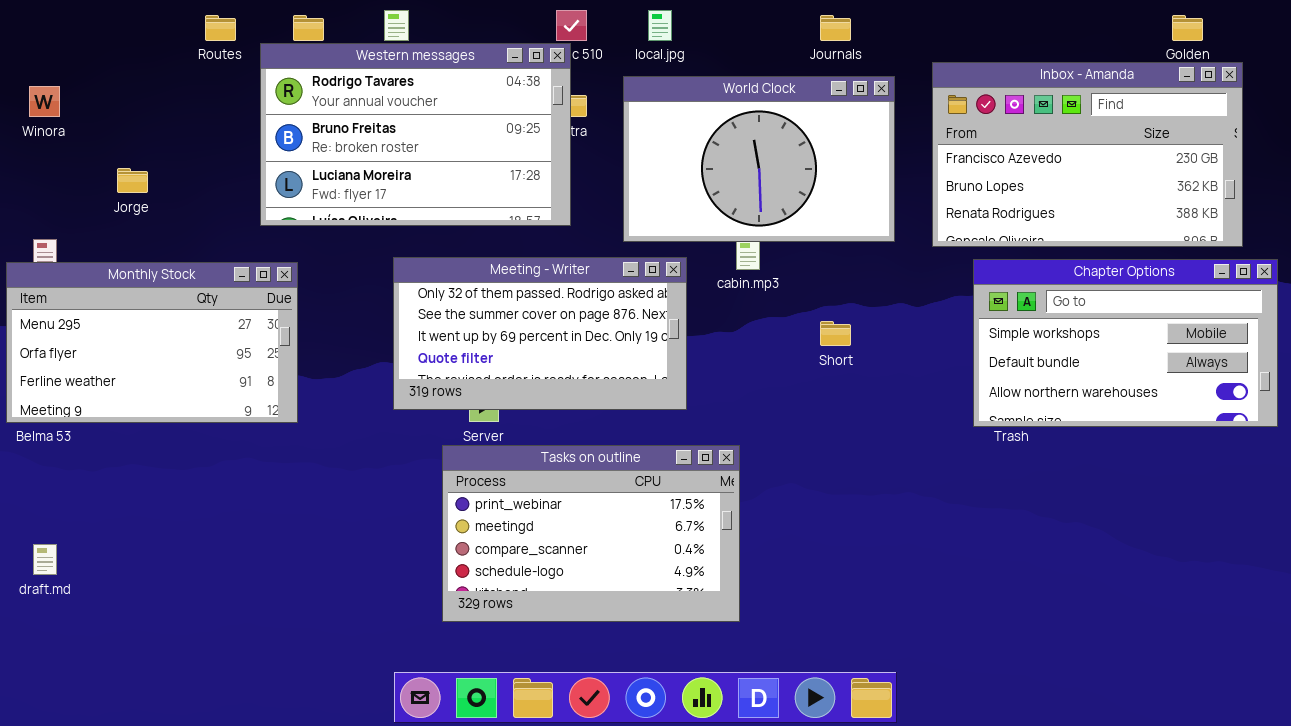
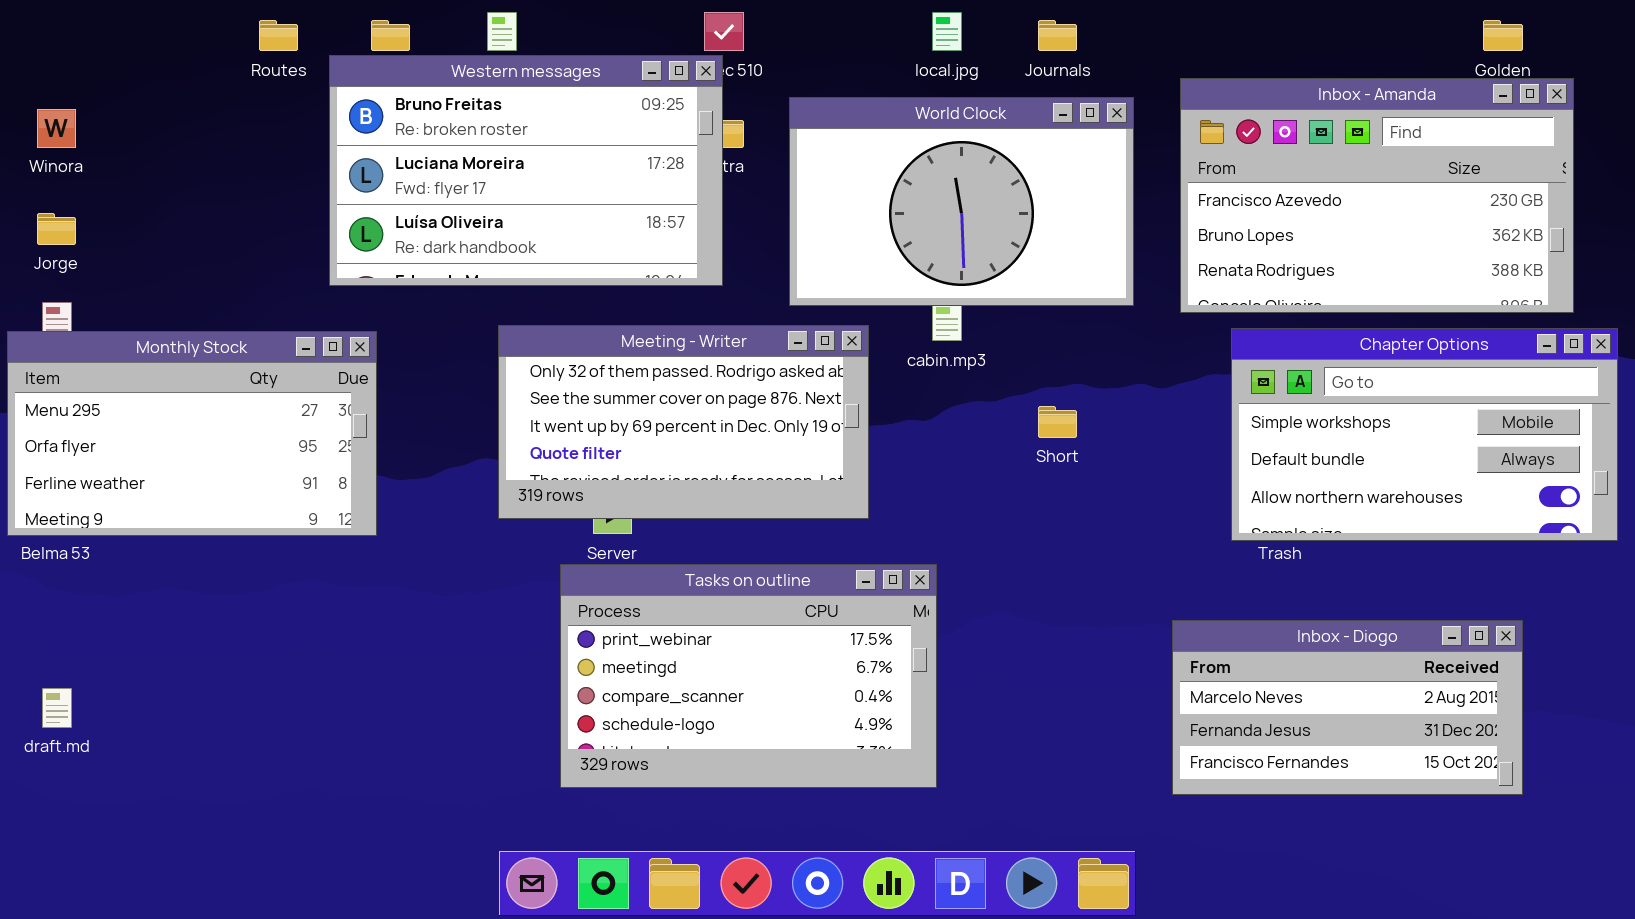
local.jpg: [648,10,672,41] -> [932,12,962,51], moved
Western messages: [260,43,571,226] -> [329,55,723,286], scrolled down 1 row
Jorge: [117,168,148,193] -> [37,213,76,245], moved
Inbox - Diogo: none -> [1172,620,1523,795], opened

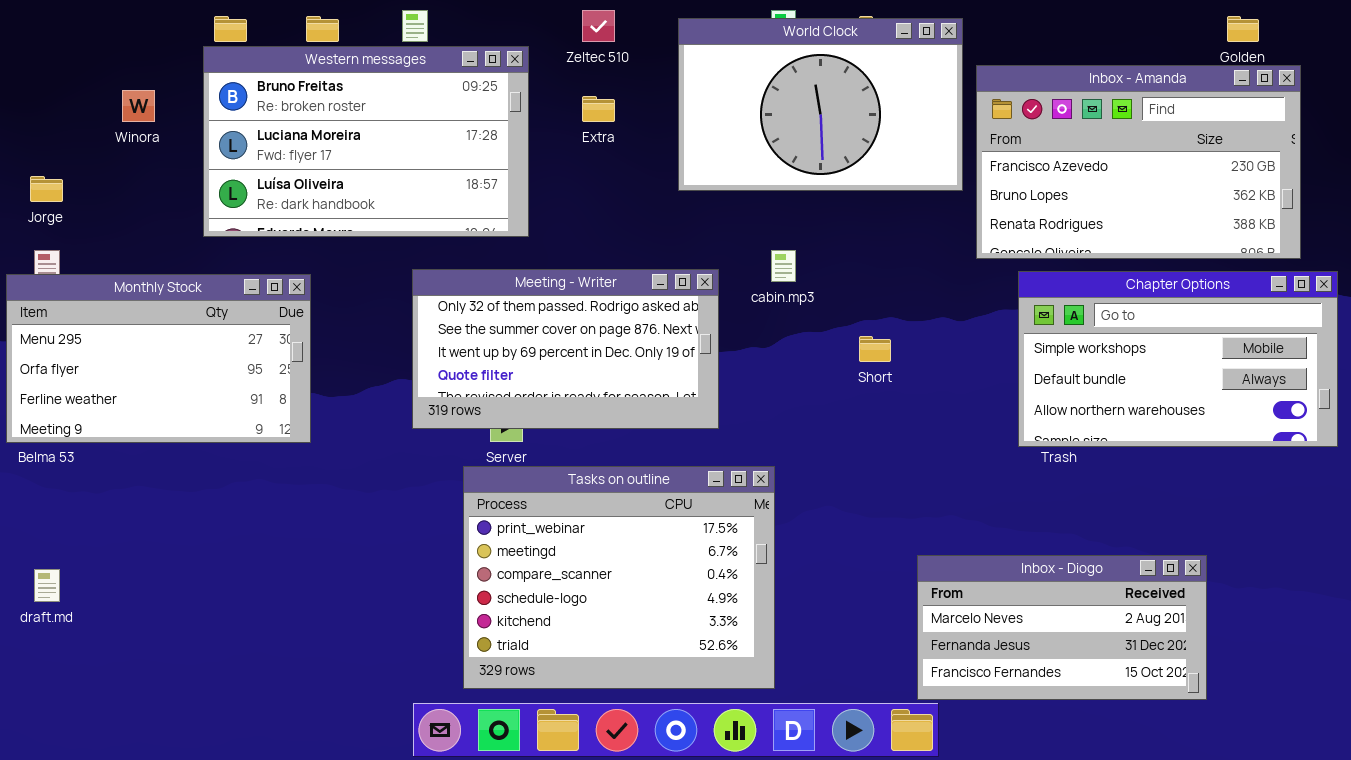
Western messages: [329,55,723,286] -> [203,46,529,237], moved
World Clock: [789,97,1134,306] -> [678,18,963,191], moved
Winora: [37,109,76,148] -> [122,90,155,122], moved
Tasks on outline: [560,564,937,788] -> [463,466,775,689], resized
Inbox - Diogo: [1172,620,1523,795] -> [917,555,1207,700], moved

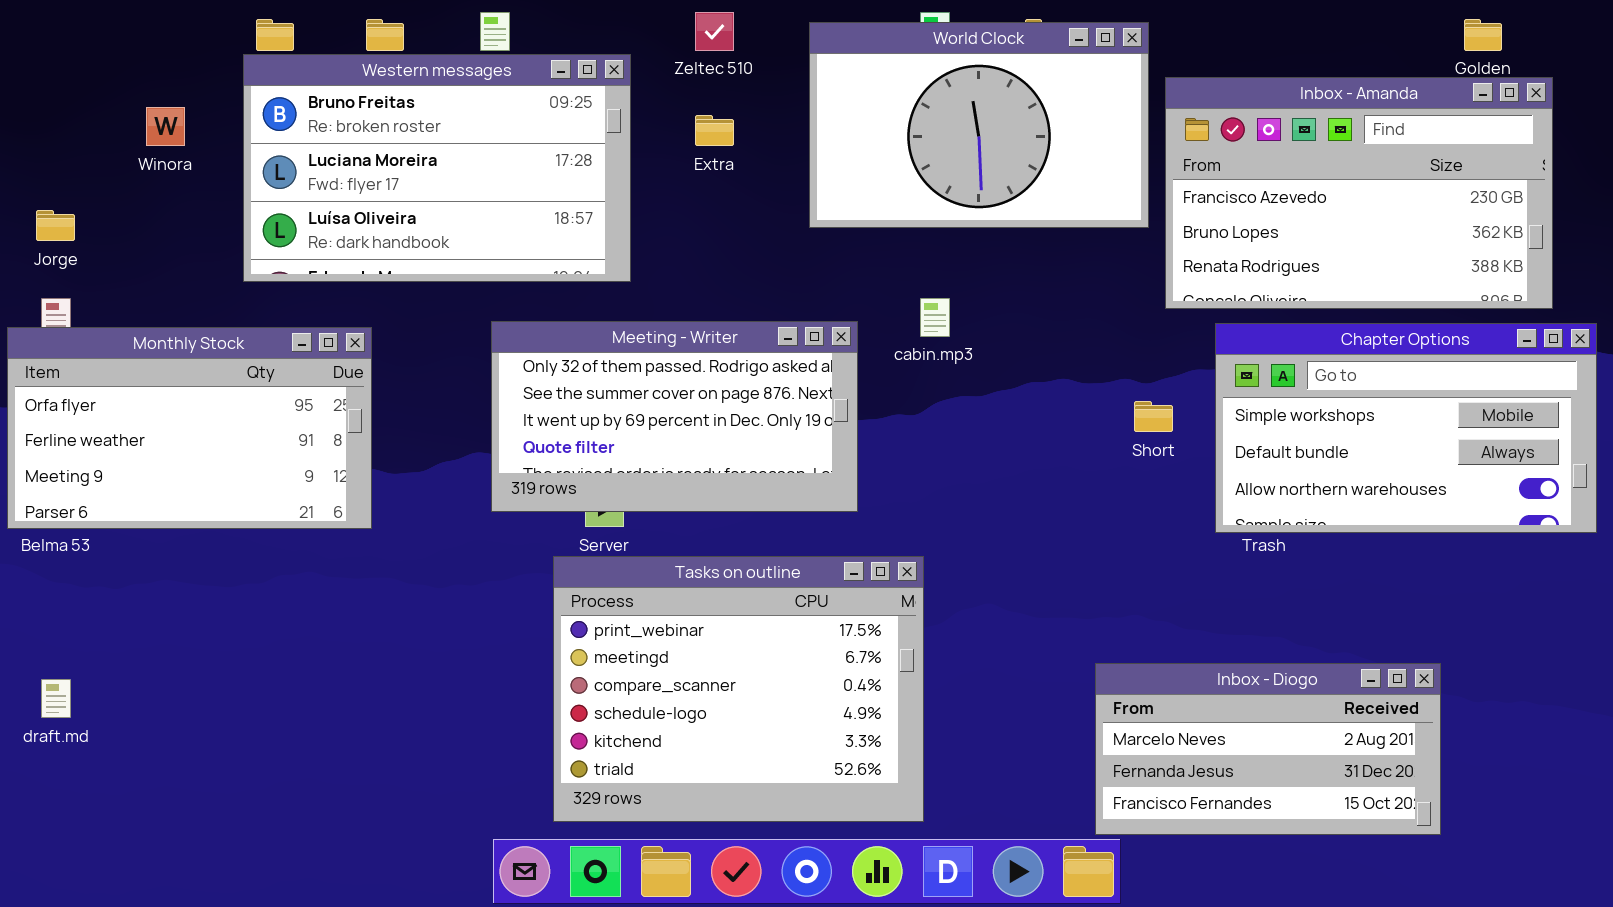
Monthly Stock: [6,274,311,443] -> [7,327,372,529], scrolled down 1 row
Short: [859,336,891,362] -> [1134,401,1173,432], moved

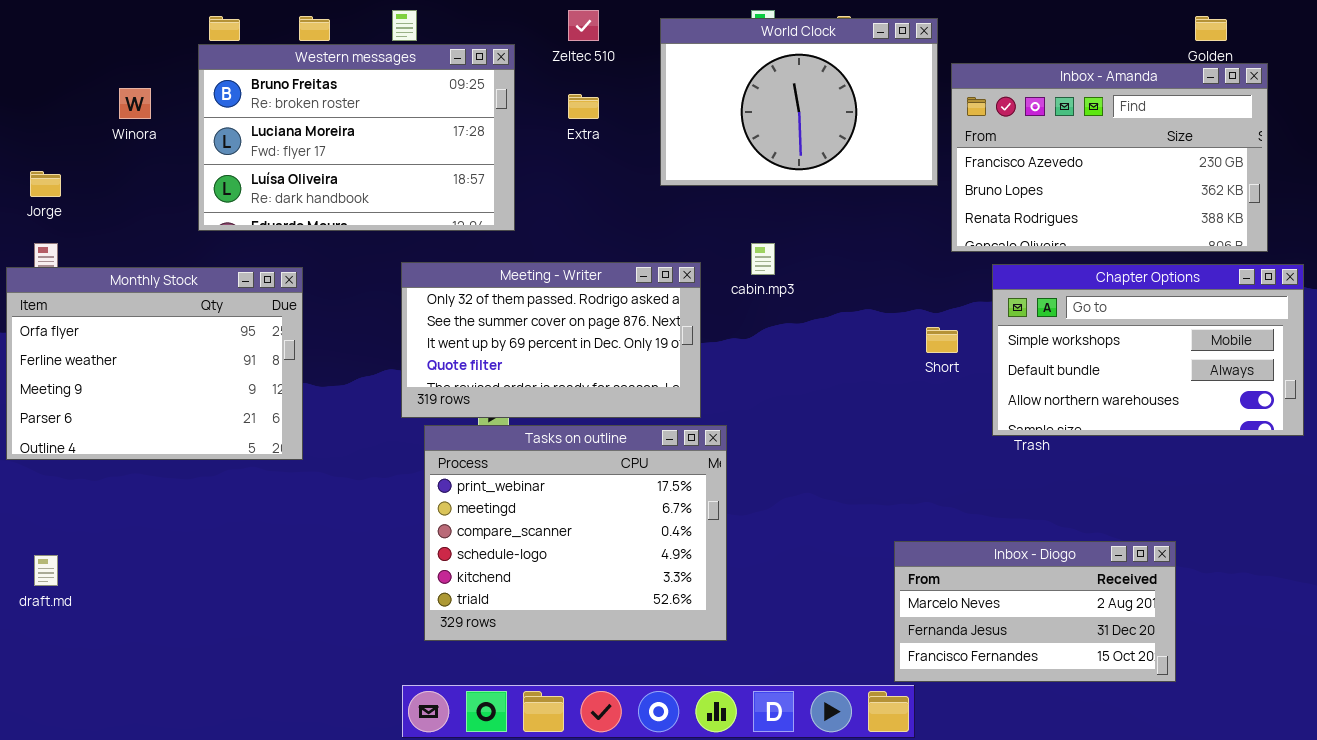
Monthly Stock: [7,327,372,529] -> [6,267,303,460], resized
Tasks on outline: [553,556,924,822] -> [424,425,727,641], moved

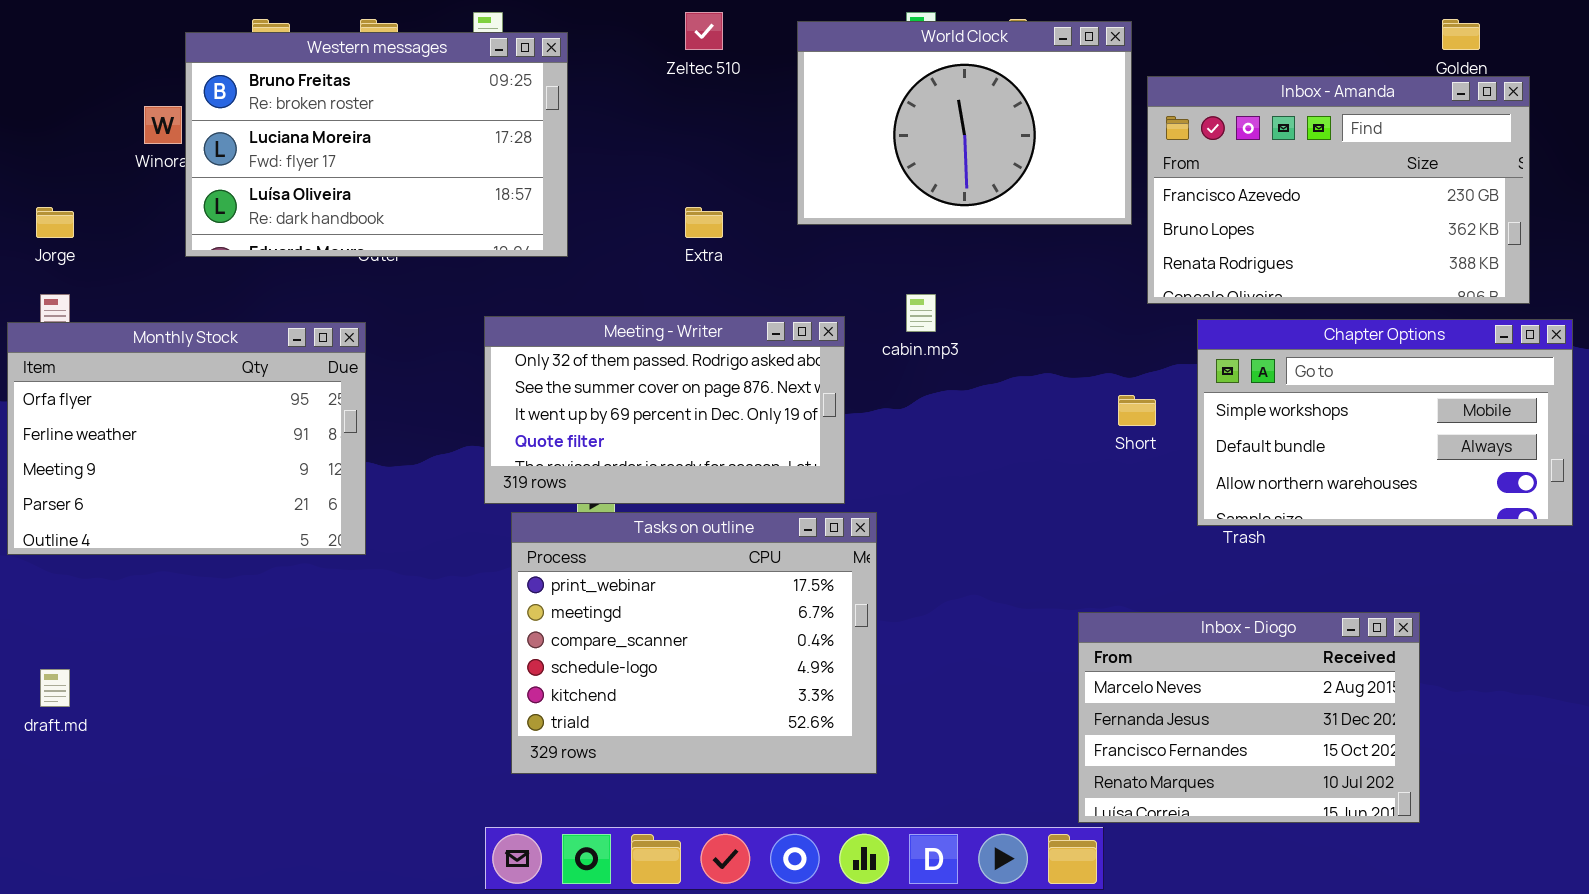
Western messages: [198,44,515,231] -> [185,32,568,257], moved
Extra: [568,94,599,119] -> [685,207,723,238], moved
Inbox - Diogo: [894,541,1176,682] -> [1078,612,1420,823], resized

